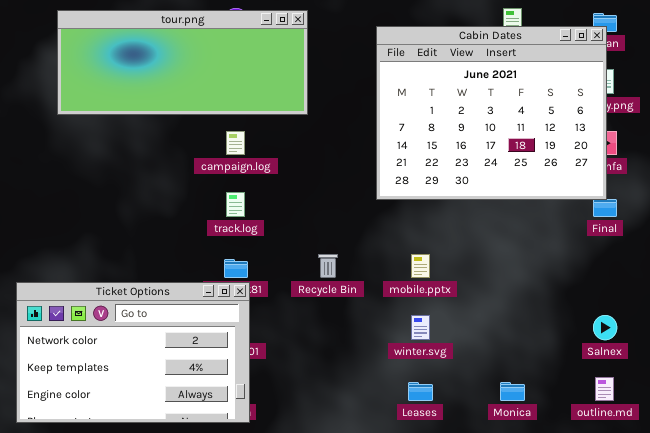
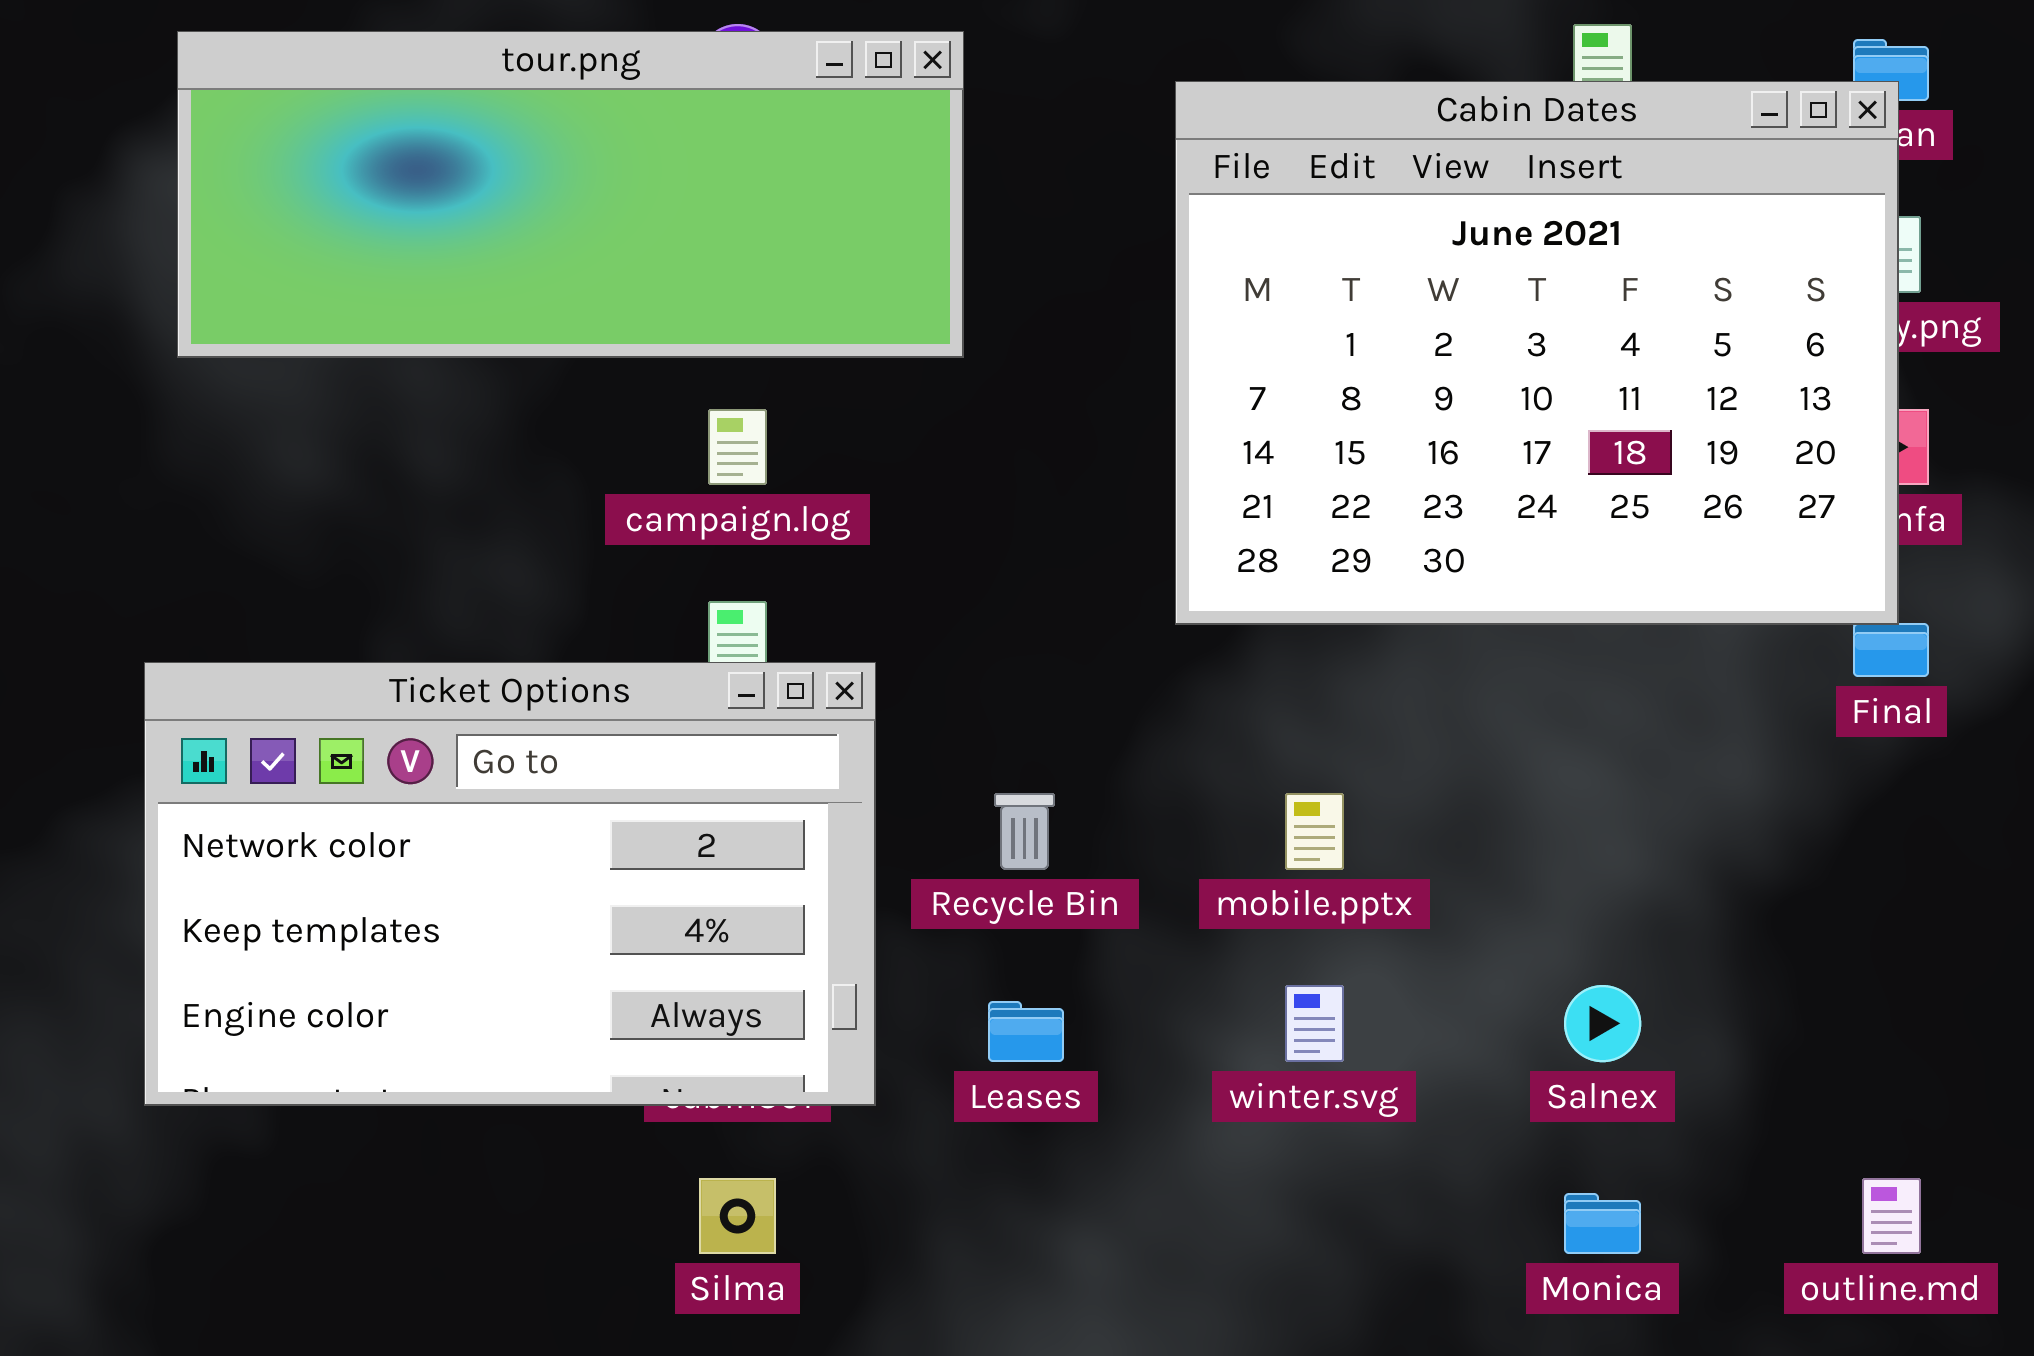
Ticket Options: [16,282,250,423] -> [144,662,876,1106], moved
Salnex: [593,315,617,340] -> [1564,985,1641,1062], moved
Leases: [408,382,433,401] -> [988,1001,1064,1062], moved

